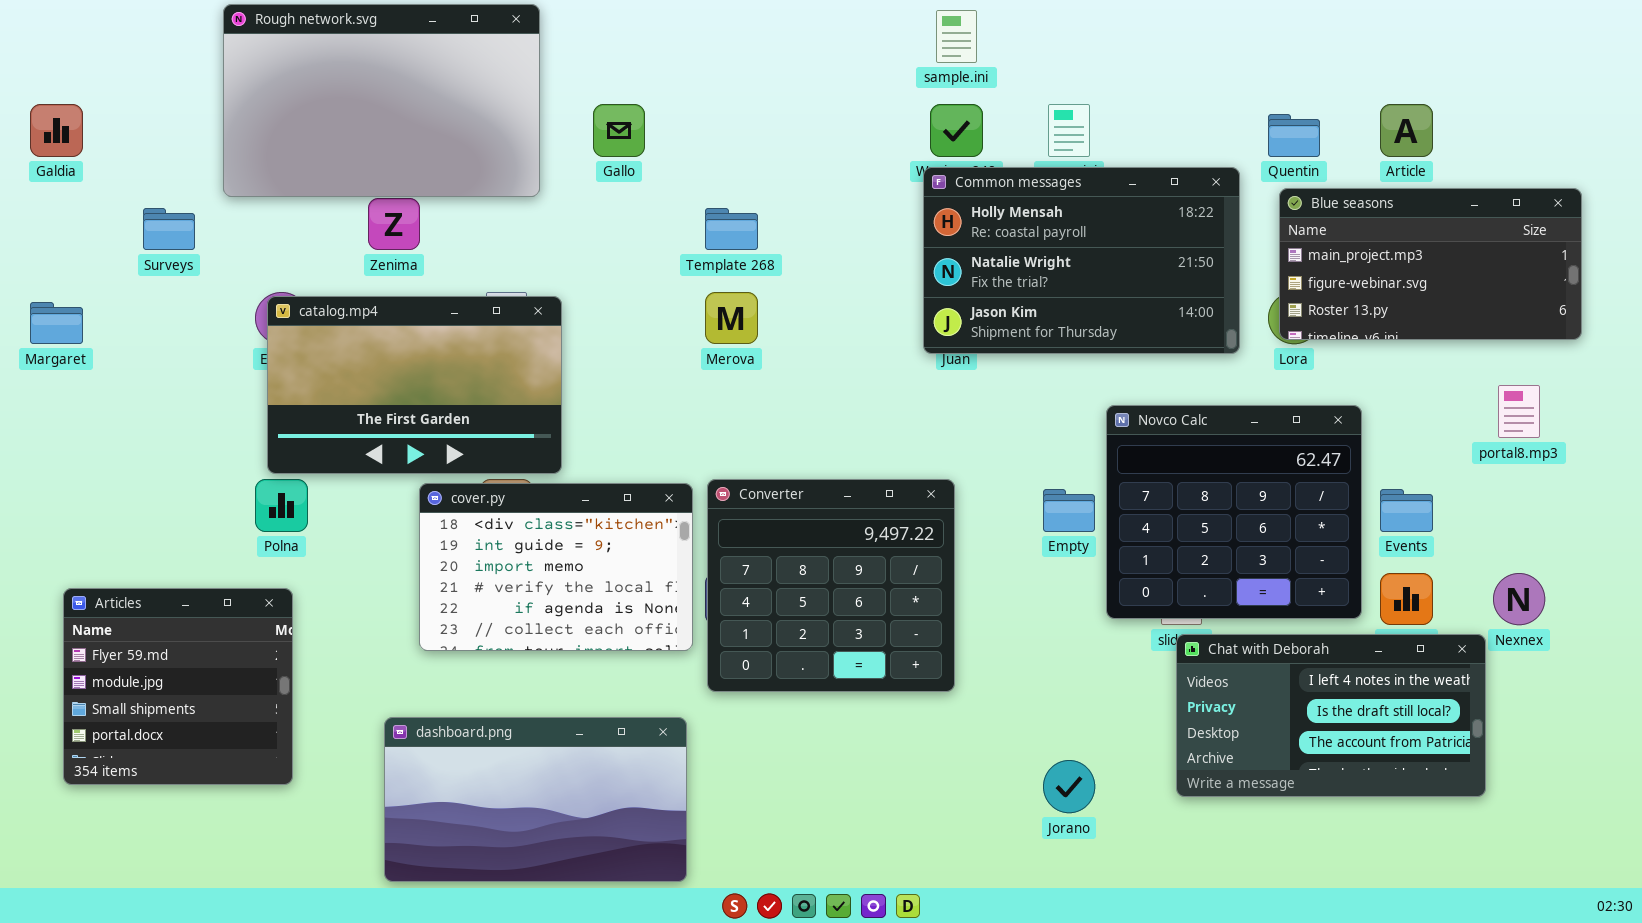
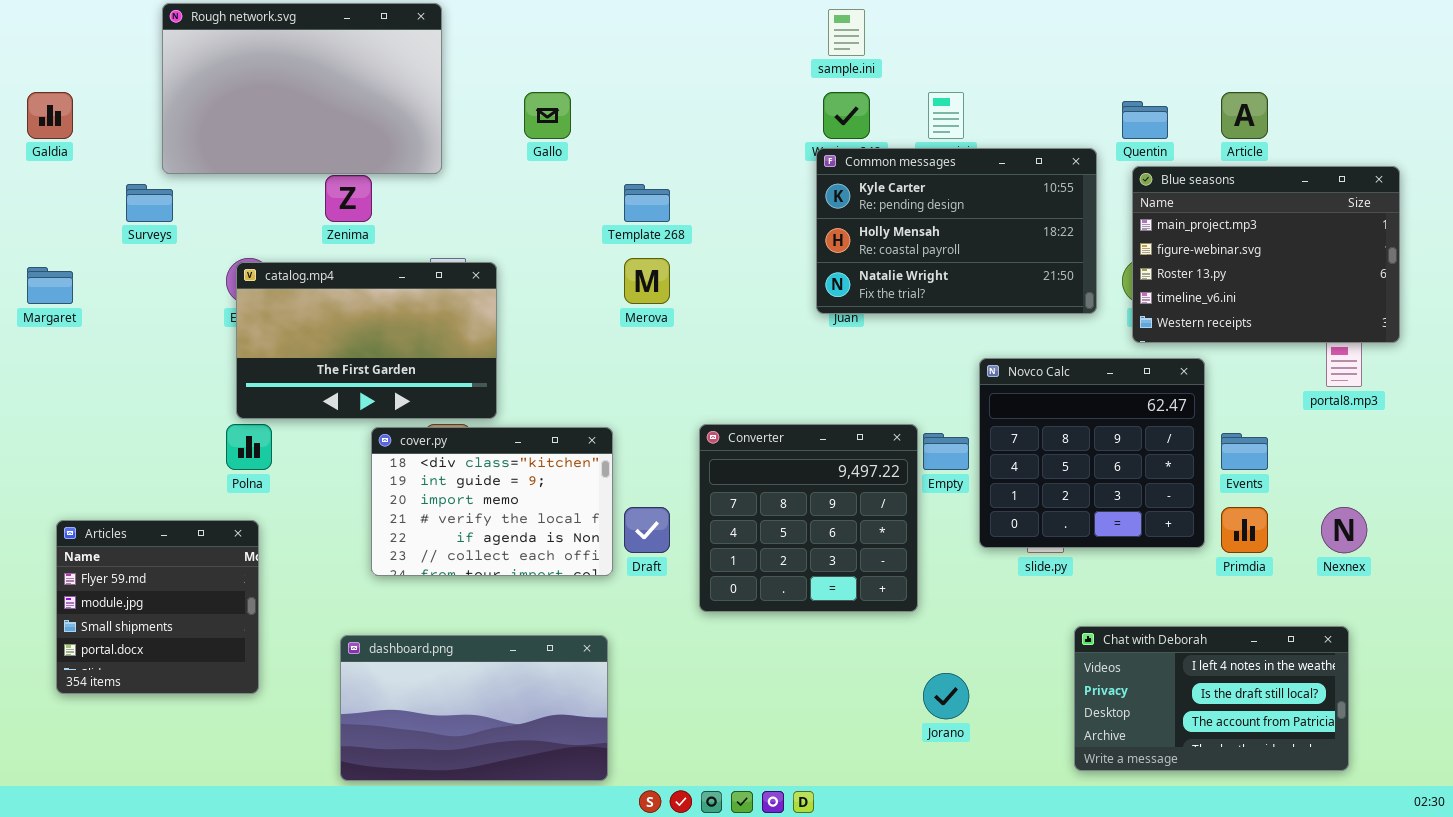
Rough network.svg: [223,4,540,197] -> [162,3,442,174], moved
Common messages: [923,167,1240,354] -> [816,148,1097,314], scrolled up 1 row
Blue seasons: [1279,188,1582,340] -> [1132,166,1400,343], resized
Converter: [707,479,955,692] -> [699,424,918,612], moved
Chat with Deborah: [1176,634,1486,797] -> [1074,626,1349,771], moved

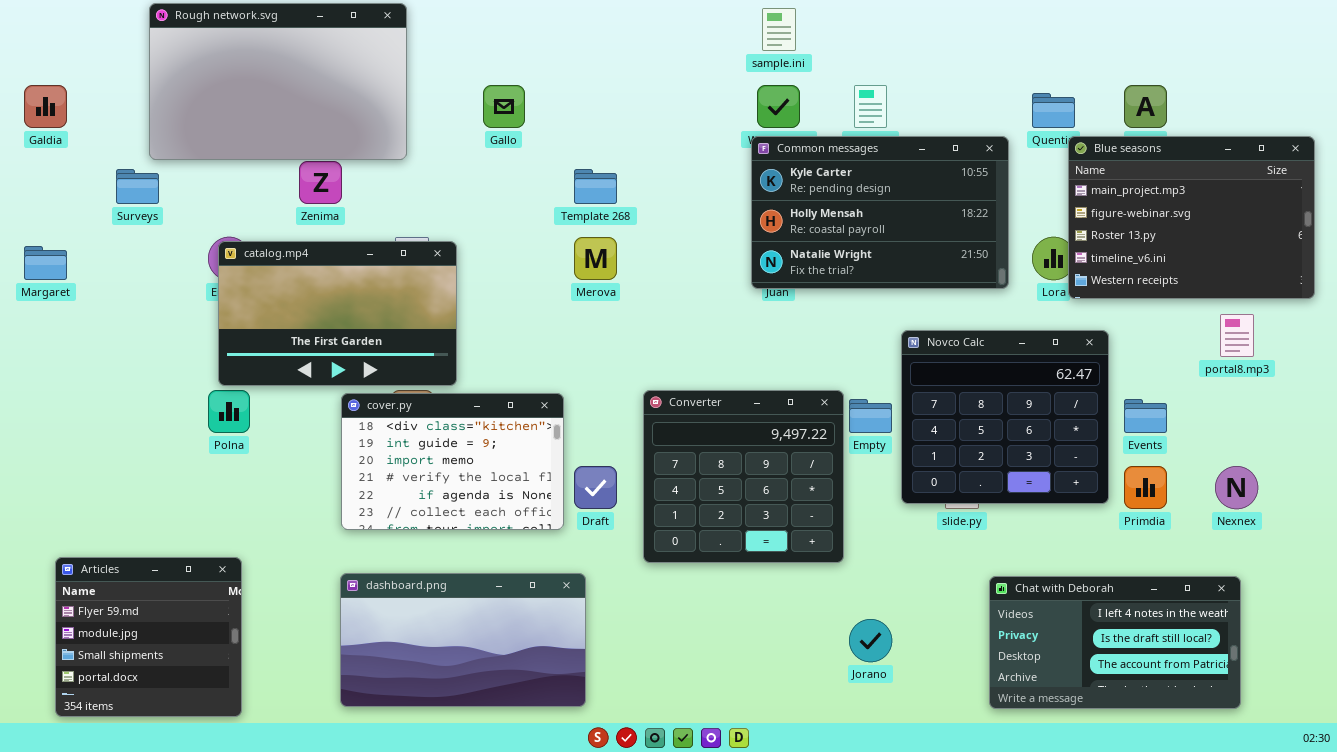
Blue seasons: [1132,166,1400,343] -> [1068,136,1315,299], moved
Articles: [56,520,259,694] -> [55,557,242,717], moved
dashboard.png: [340,635,608,781] -> [340,573,586,707], moved

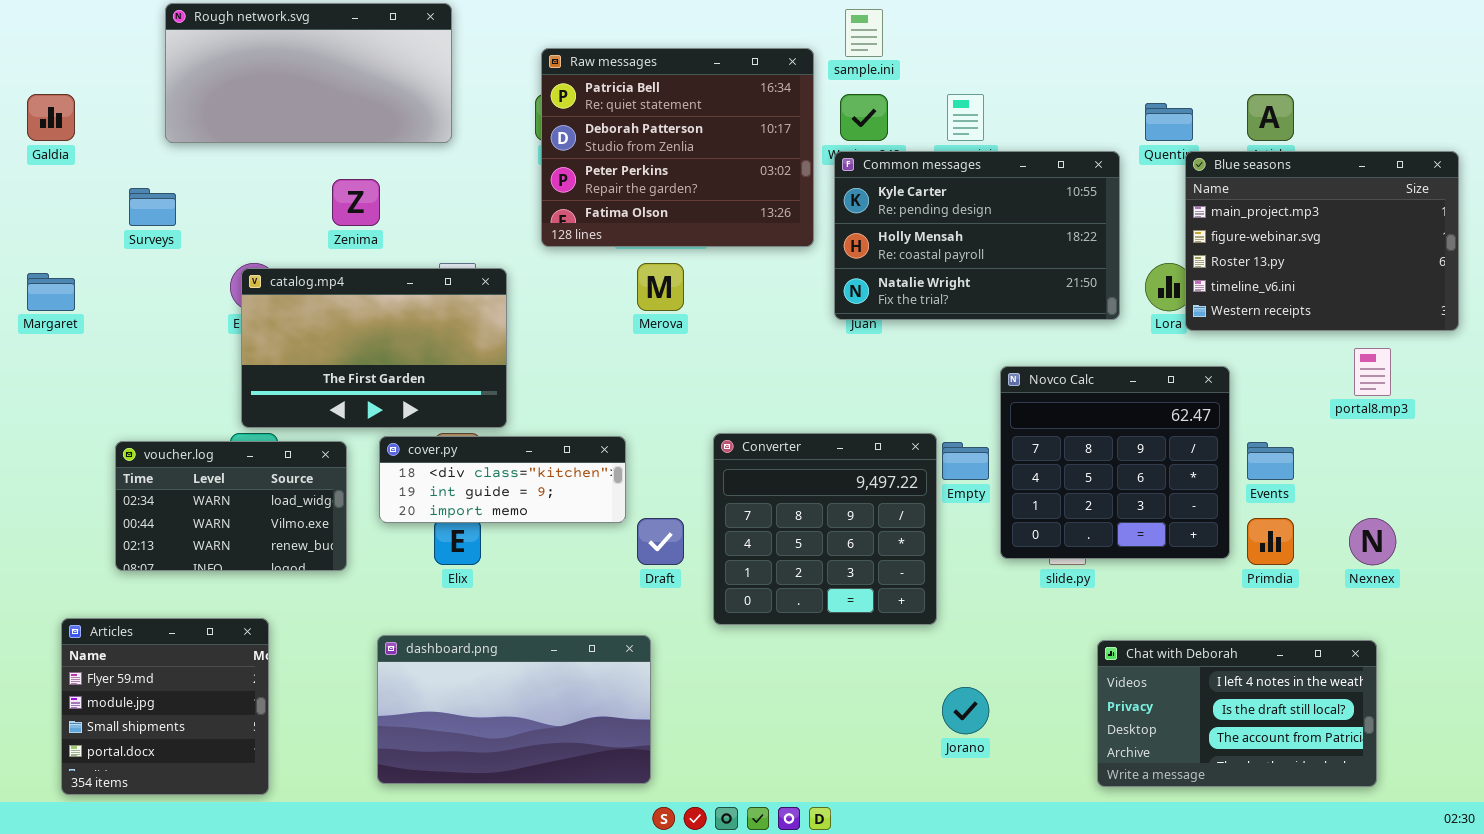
Rough network.svg: [149,3,407,160] -> [165,3,452,143], resized
Raw messages: none -> [541,48,814,247], opened
cover.py: [341,393,564,530] -> [379,436,626,523], resized
voucher.log: none -> [115,441,347,571], opened

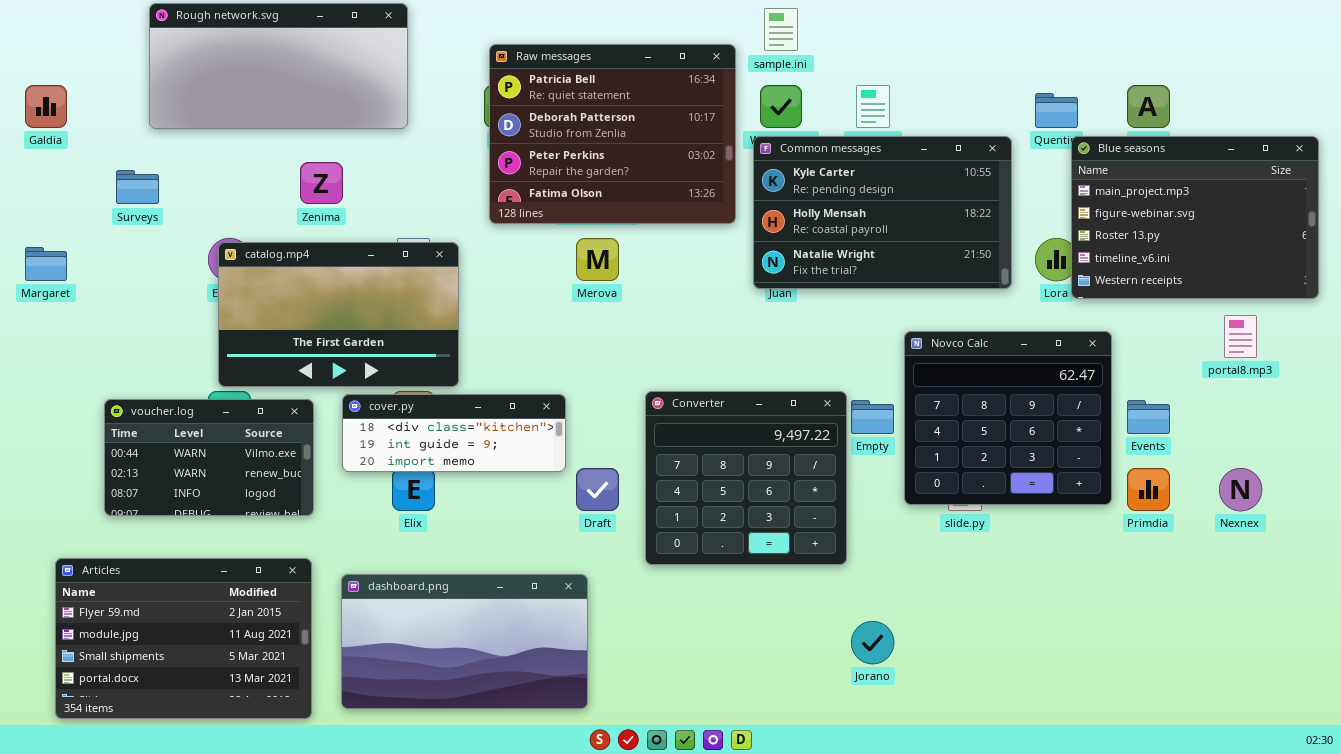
voucher.log: [115,441,347,571] -> [104,399,314,516], scrolled down 1 row
Articles: [61,618,269,795] -> [55,558,312,719], resized
Chat with Deborah: [1097,640,1377,787] -> none, closed

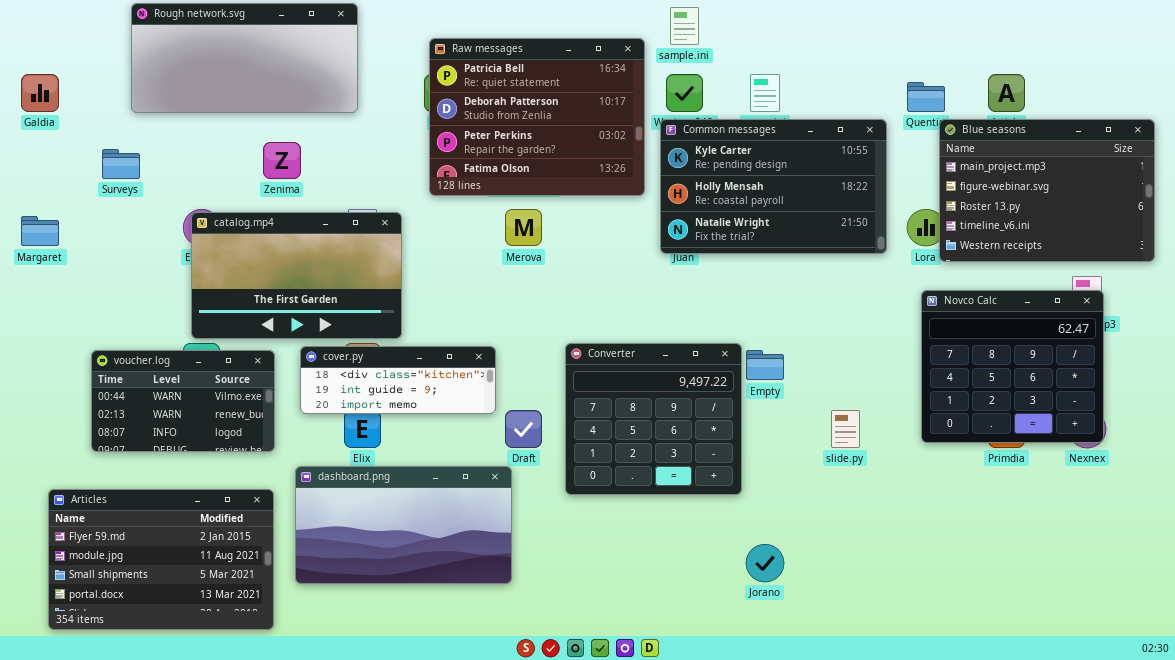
Novco Calc: [904,331,1112,505] -> [921,290,1104,443], moved
dashboard.png: [341,574,588,709] -> [295,466,512,584], moved

